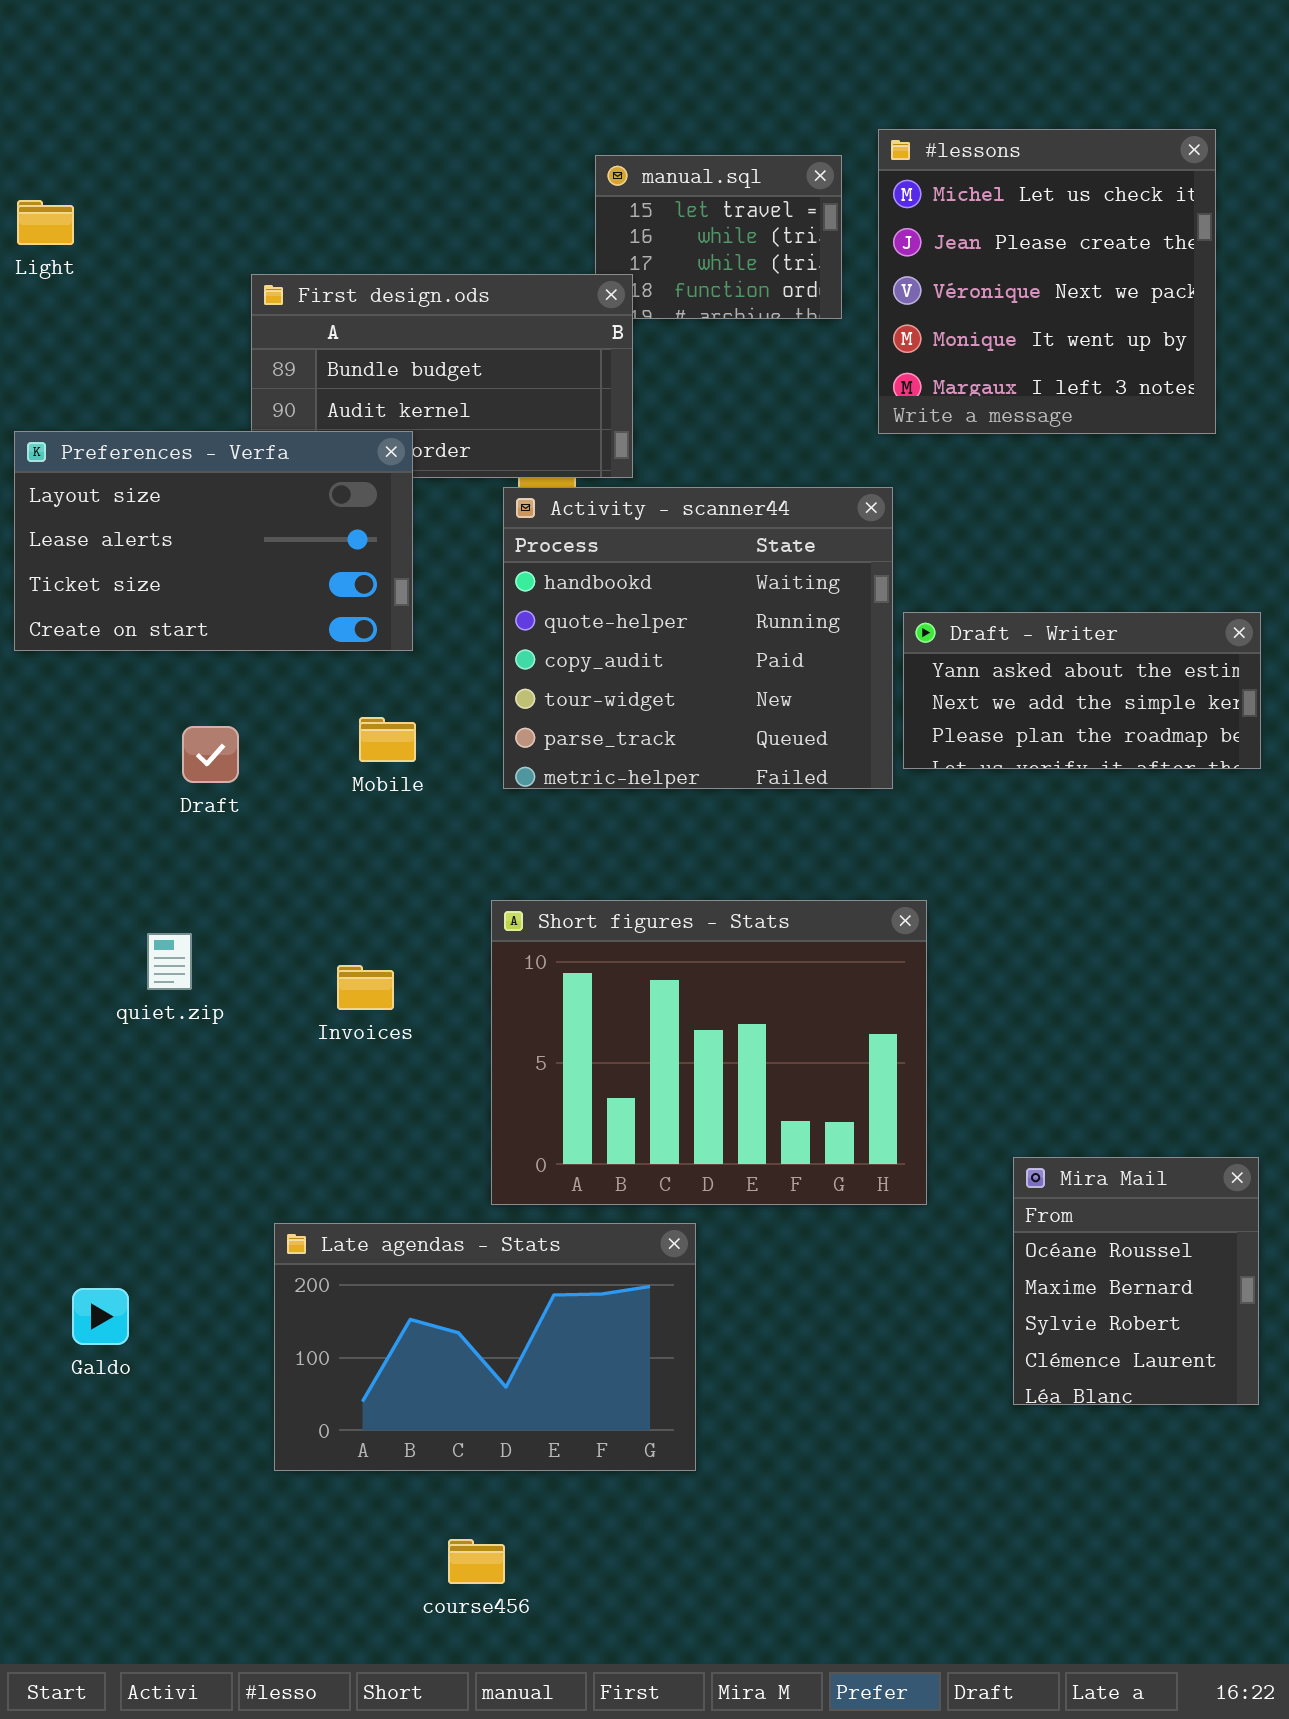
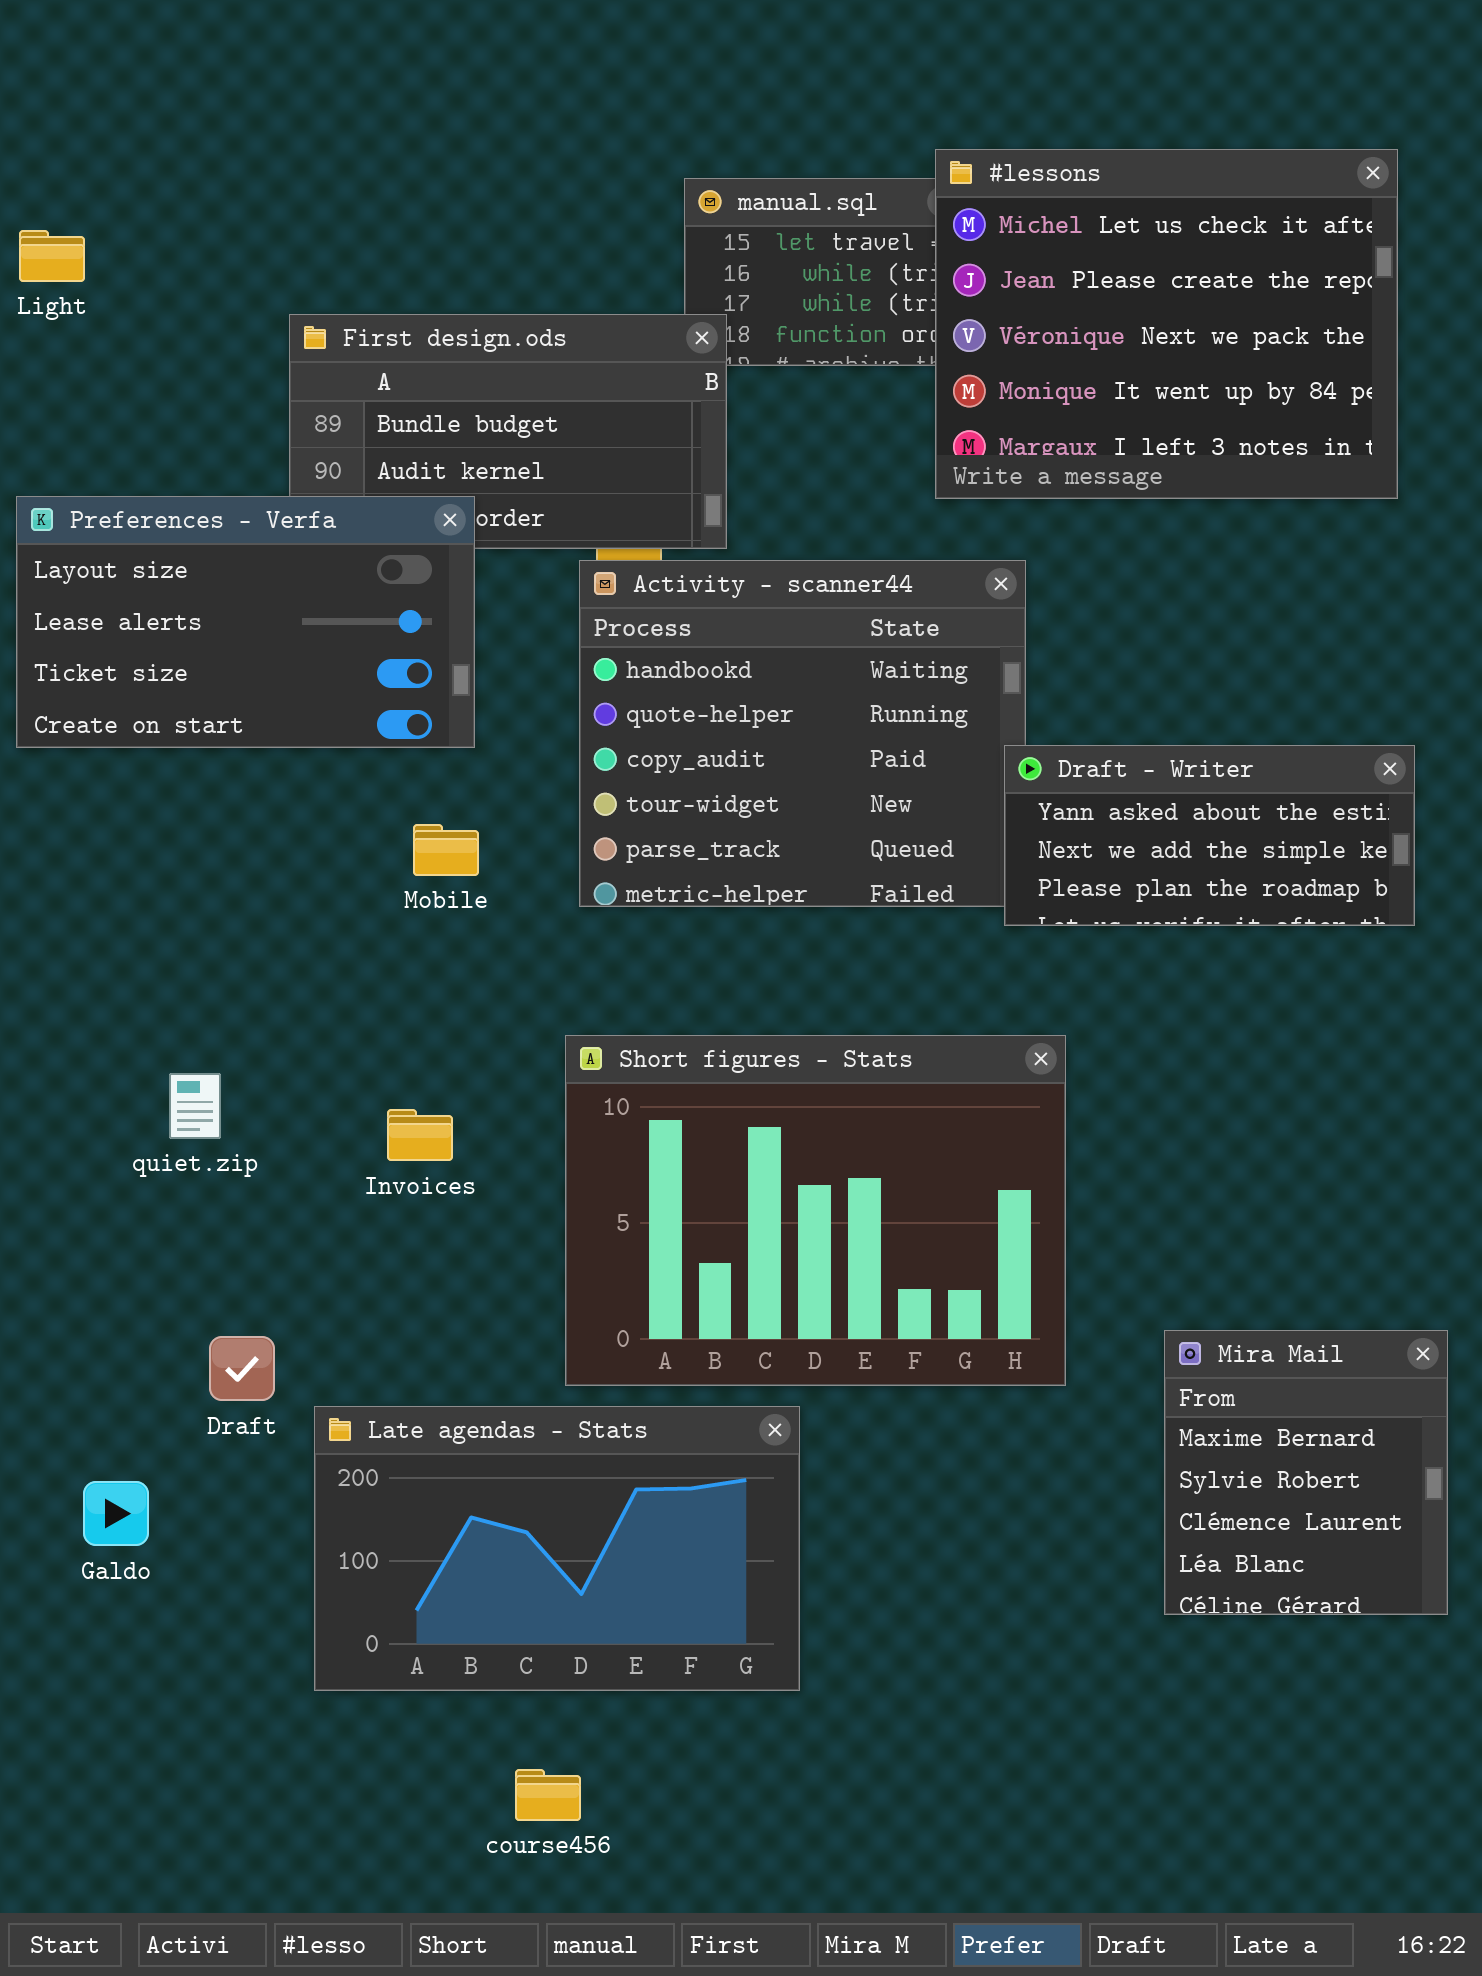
#lessons: [878,129,1216,434] -> [935,149,1398,499], resized
Draft - Writer: [903,612,1261,769] -> [1004,745,1415,926], moved
Draft: [182,726,239,783] -> [209,1336,275,1401], moved
Mira Mail: [1013,1157,1259,1405] -> [1164,1330,1448,1615], scrolled down 1 row

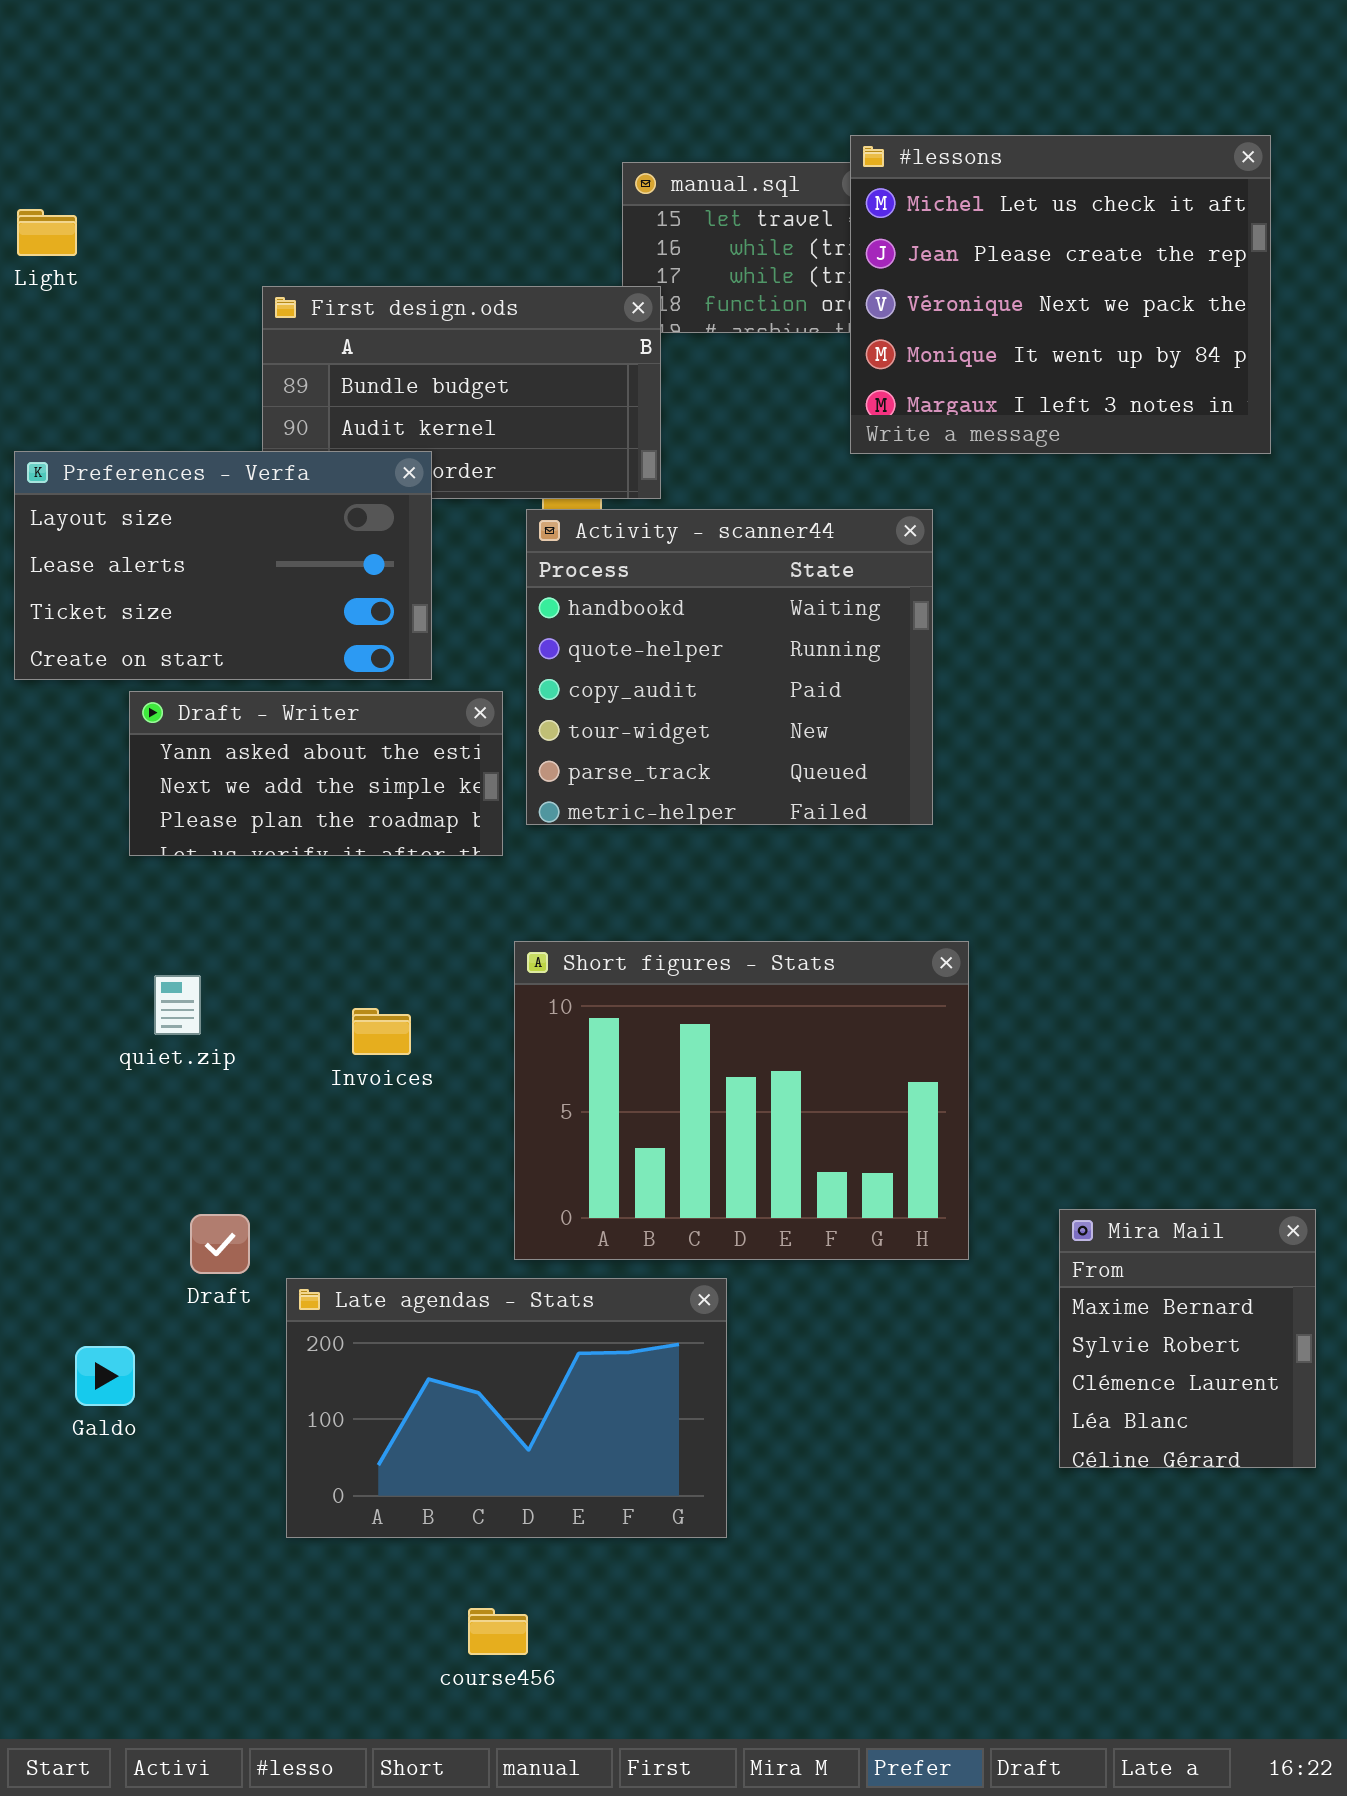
Draft - Writer: [1004,745,1415,926] -> [129,691,503,856], moved

